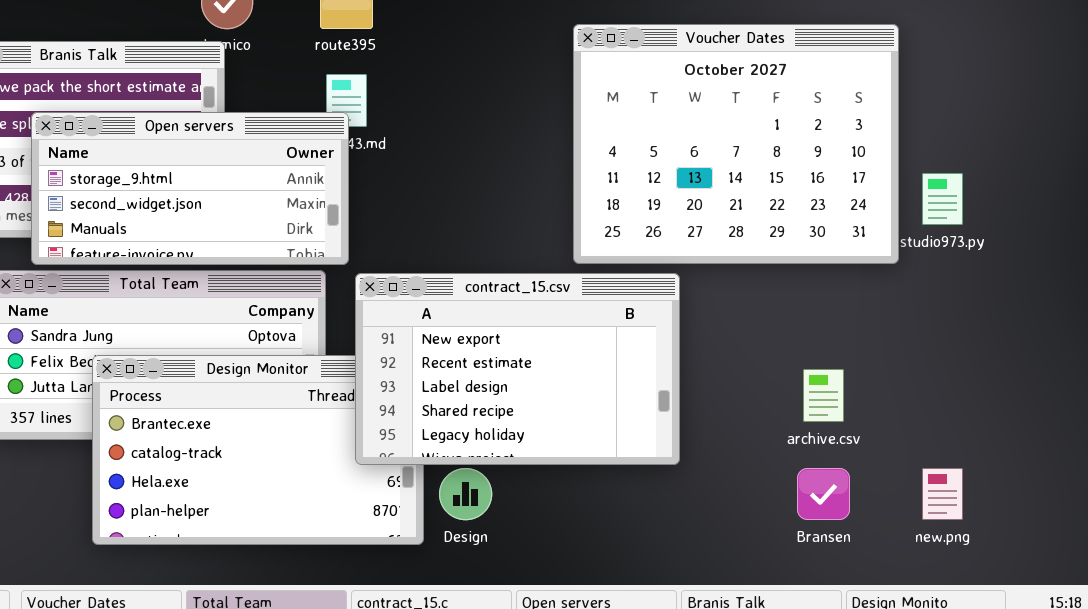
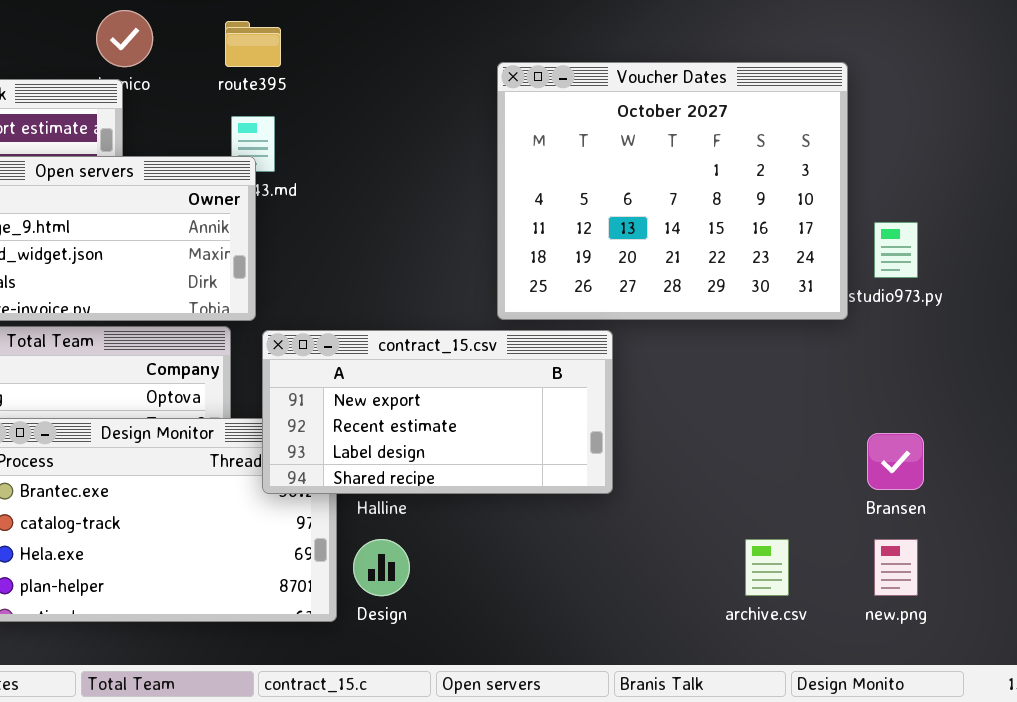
contract_15.csv: [355,273,680,465] -> [262,330,613,494], resized
archive.csv: [803,369,844,422] -> [745,539,789,596], moved
Bransen: [797,468,850,520] -> [867,433,924,490], moved

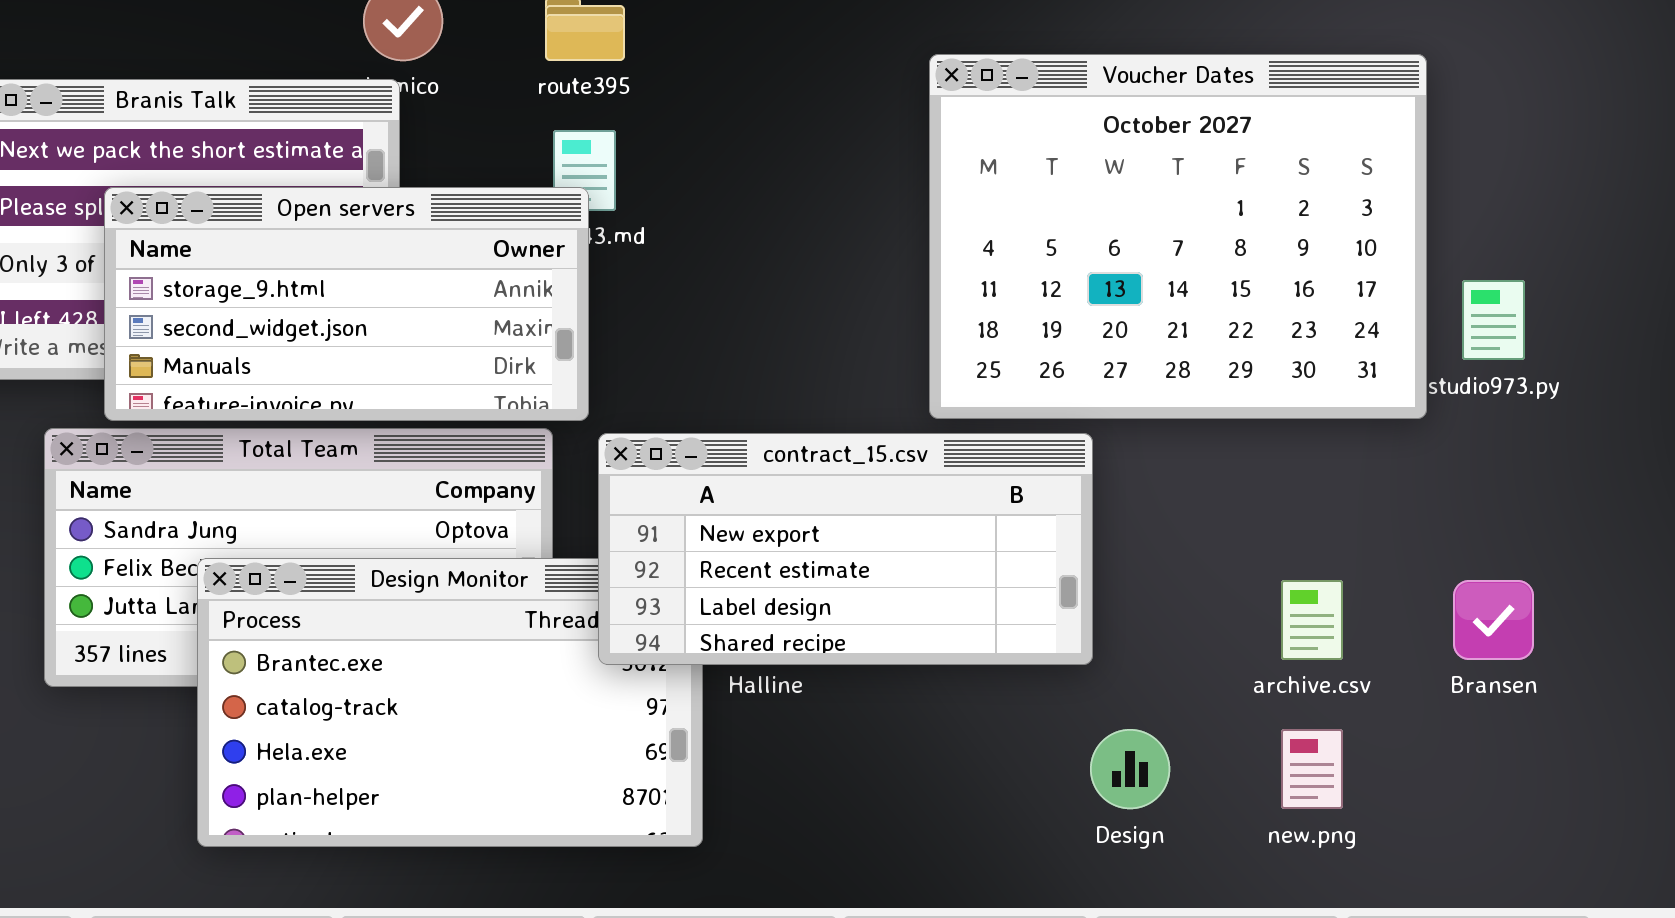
Design: [353,539,410,596] -> [1090,729,1170,809], moved
archive.csv: [745,539,789,596] -> [1281,580,1343,660], moved
new.png: [874,539,918,596] -> [1281,729,1343,809], moved

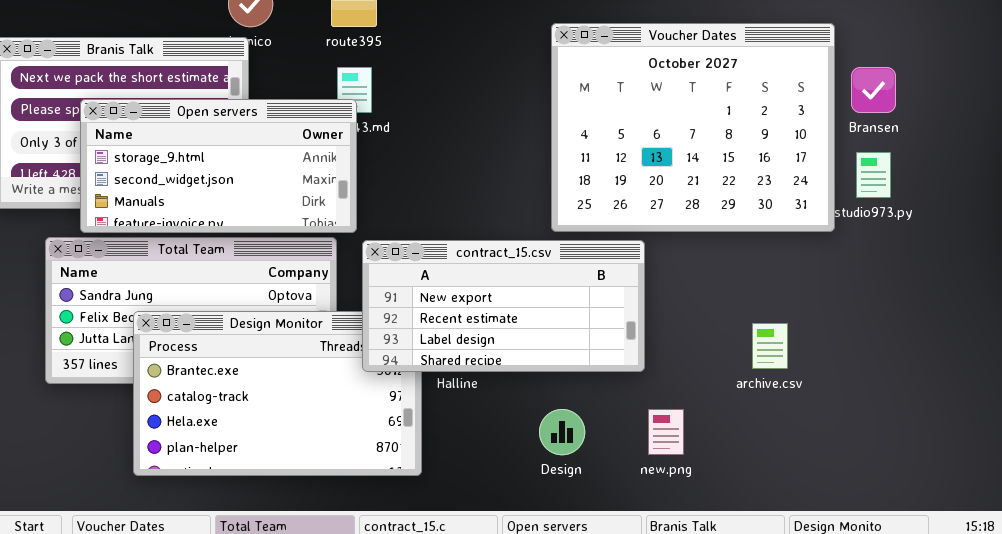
Bransen: [1453,580,1534,660] -> [851,67,896,113], moved
Design: [1090,729,1170,809] -> [539,409,585,455], moved
new.png: [1281,729,1343,809] -> [648,409,684,455], moved

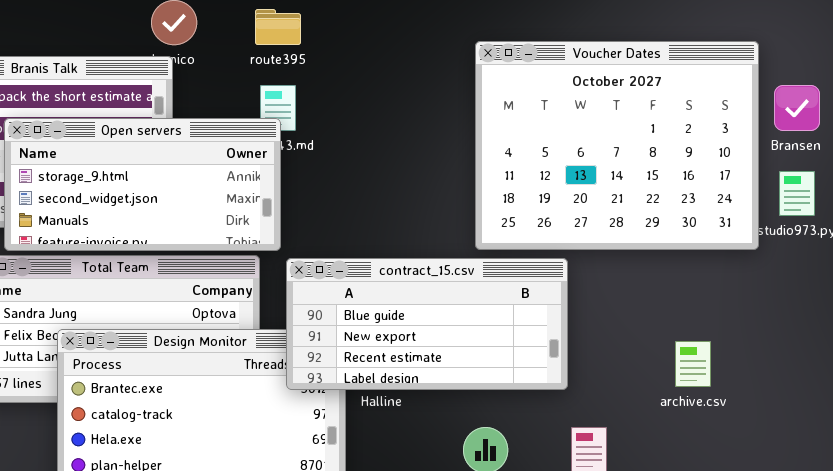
contract_15.csv: [362,240,645,372] -> [286,258,568,390], scrolled up 1 row

